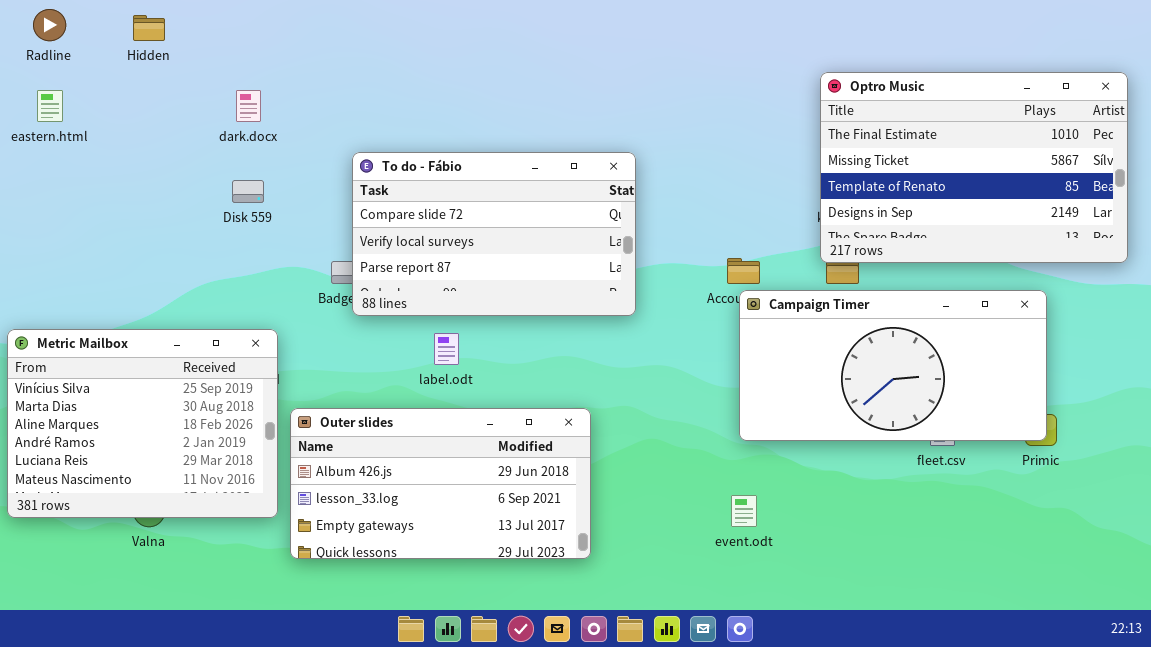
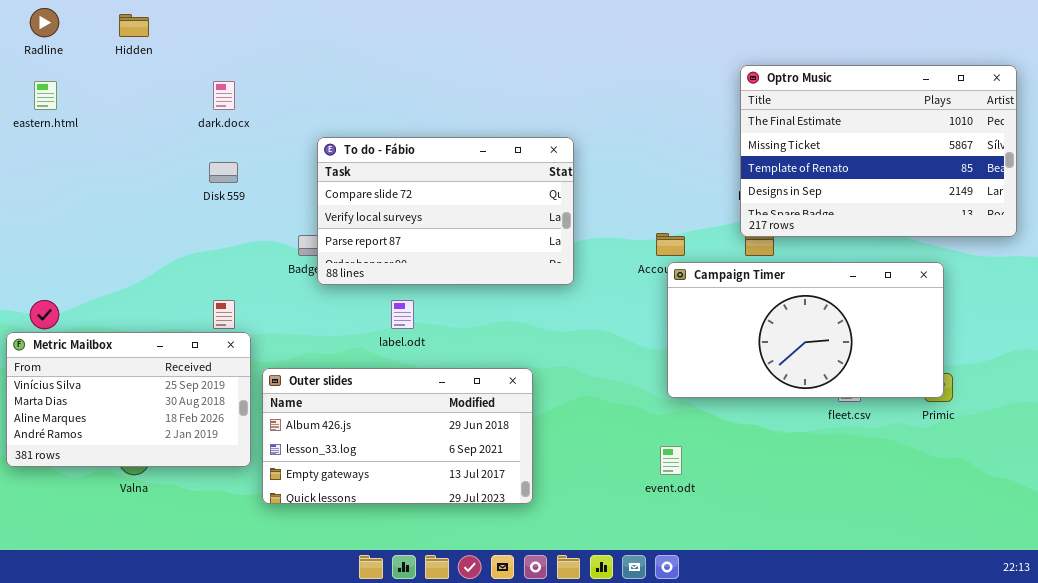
Metric Mailbox: [7,329,278,518] -> [6,332,251,467], resized

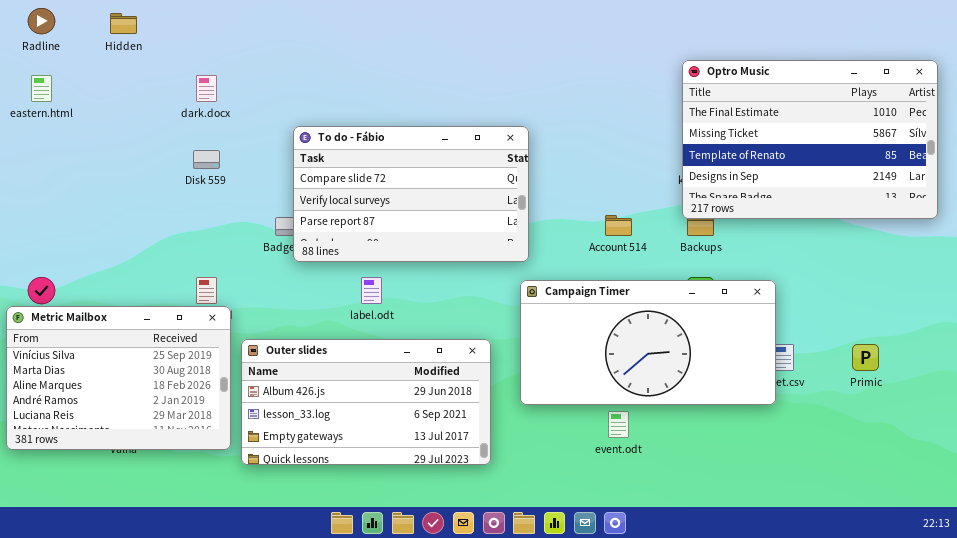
Campaign Timer: [667,262,944,398] -> [520,280,776,405], moved
Metric Mailbox: [6,332,251,467] -> [6,306,231,450], resized

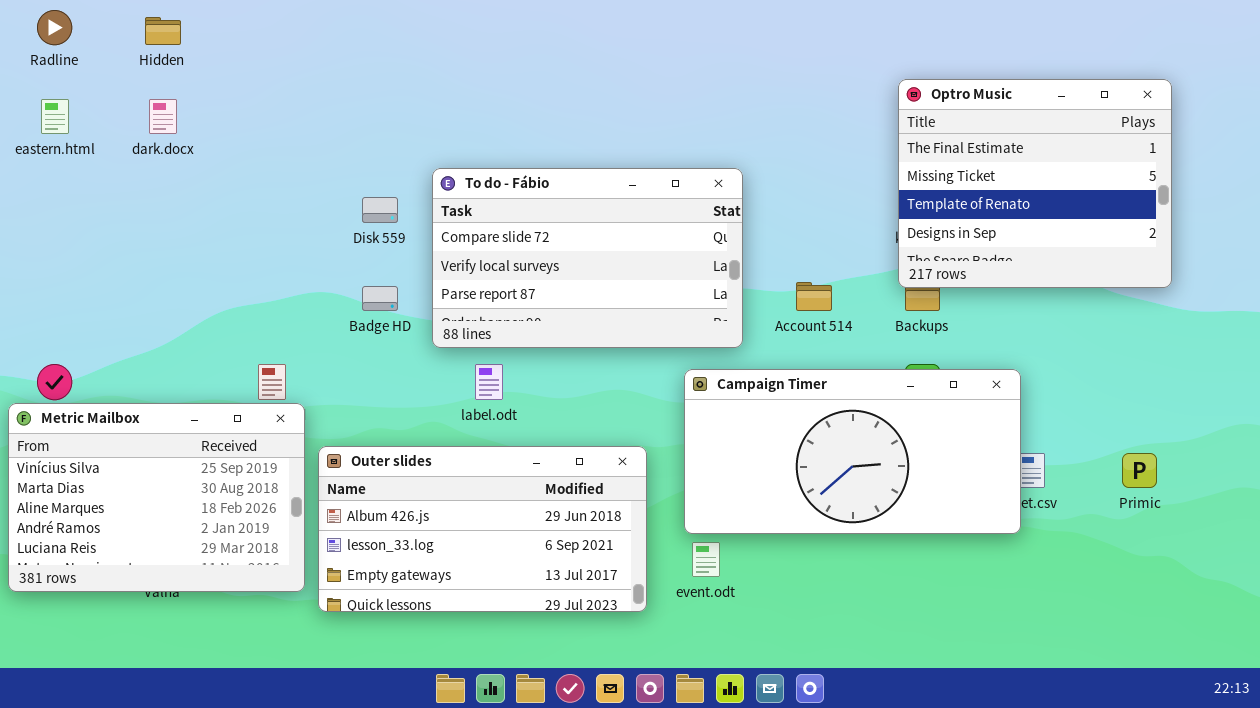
Optro Music: [682,60,938,219] -> [898,79,1172,288], resized
dark.docx: [196,75,217,102] -> [149,99,177,134], moved
To do - Fábio: [293,126,529,262] -> [432,168,743,348], moved
Disk 559: [193,150,220,169] -> [362,197,398,223], moved
event.odt: [608,411,629,438] -> [692,542,720,577], moved

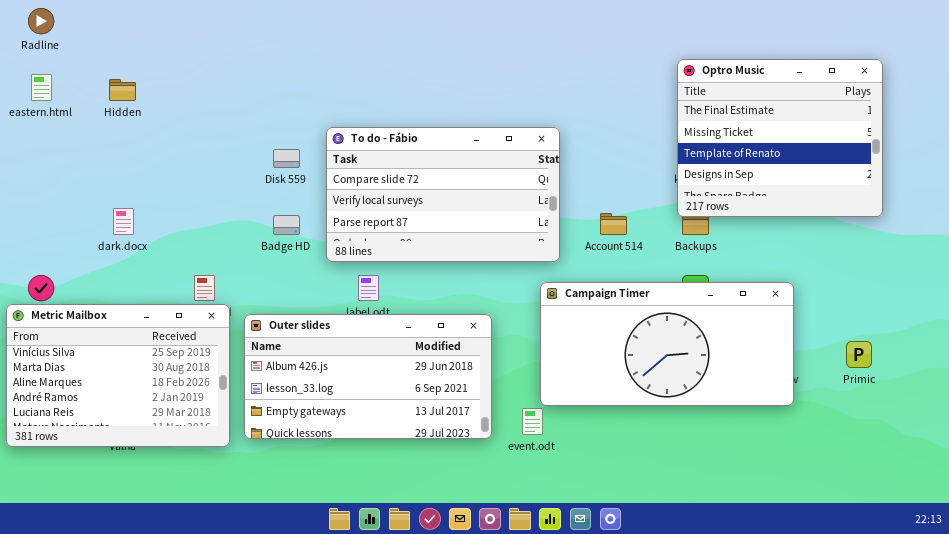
Hidden: [145,17,181,45] -> [109,79,136,101], moved
dark.docx: [149,99,177,134] -> [113,208,134,235], moved
Campaign Timer: [684,369,1021,534] -> [540,282,794,406], moved
Outer slides: [318,446,647,612] -> [244,314,492,439], moved

